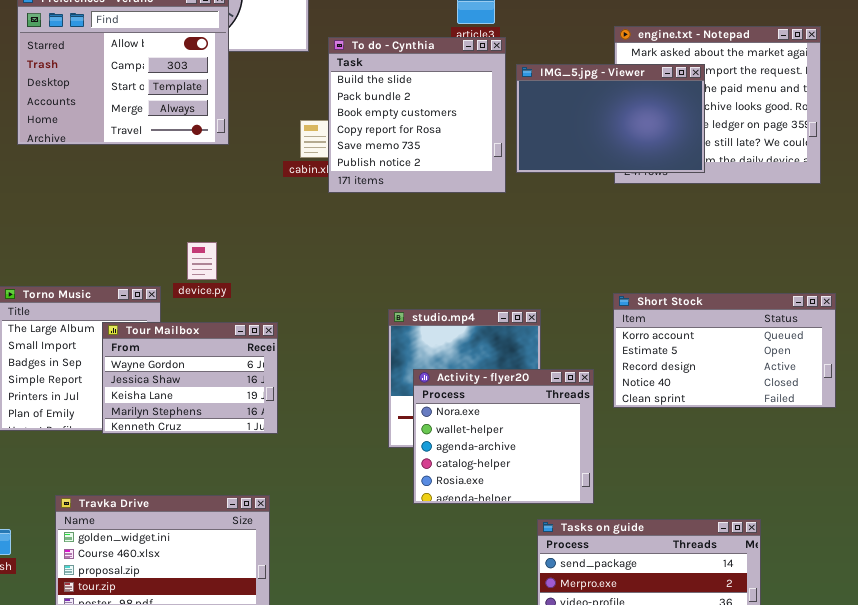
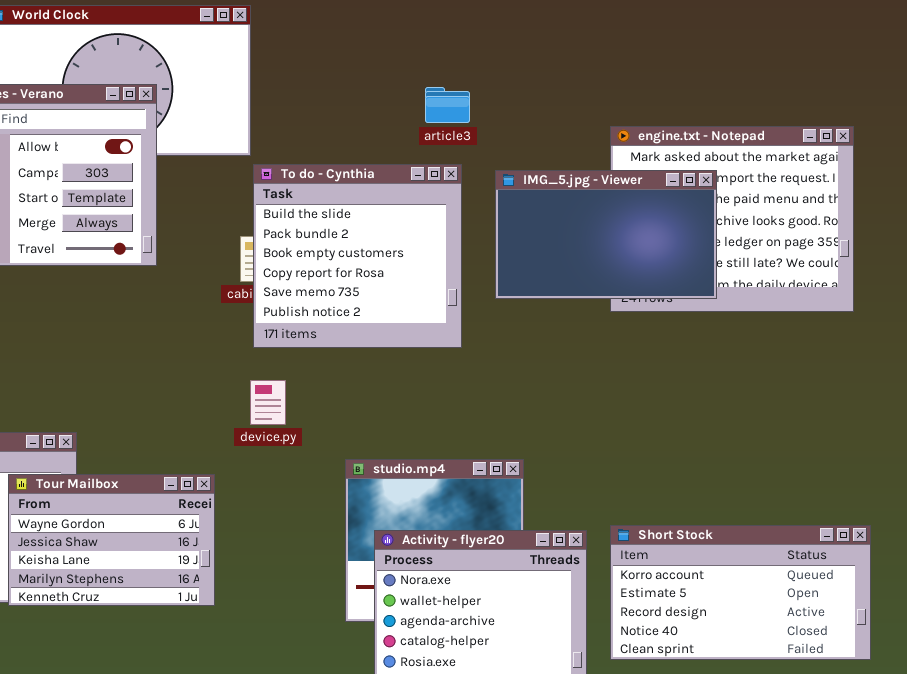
To do - Cynthia: [328,37,506,193] -> [253,164,462,348], moved
device.py: [187,242,217,280] -> [250,380,286,425], moved
Short Stock: [613,293,836,408] -> [610,525,871,660], moved

